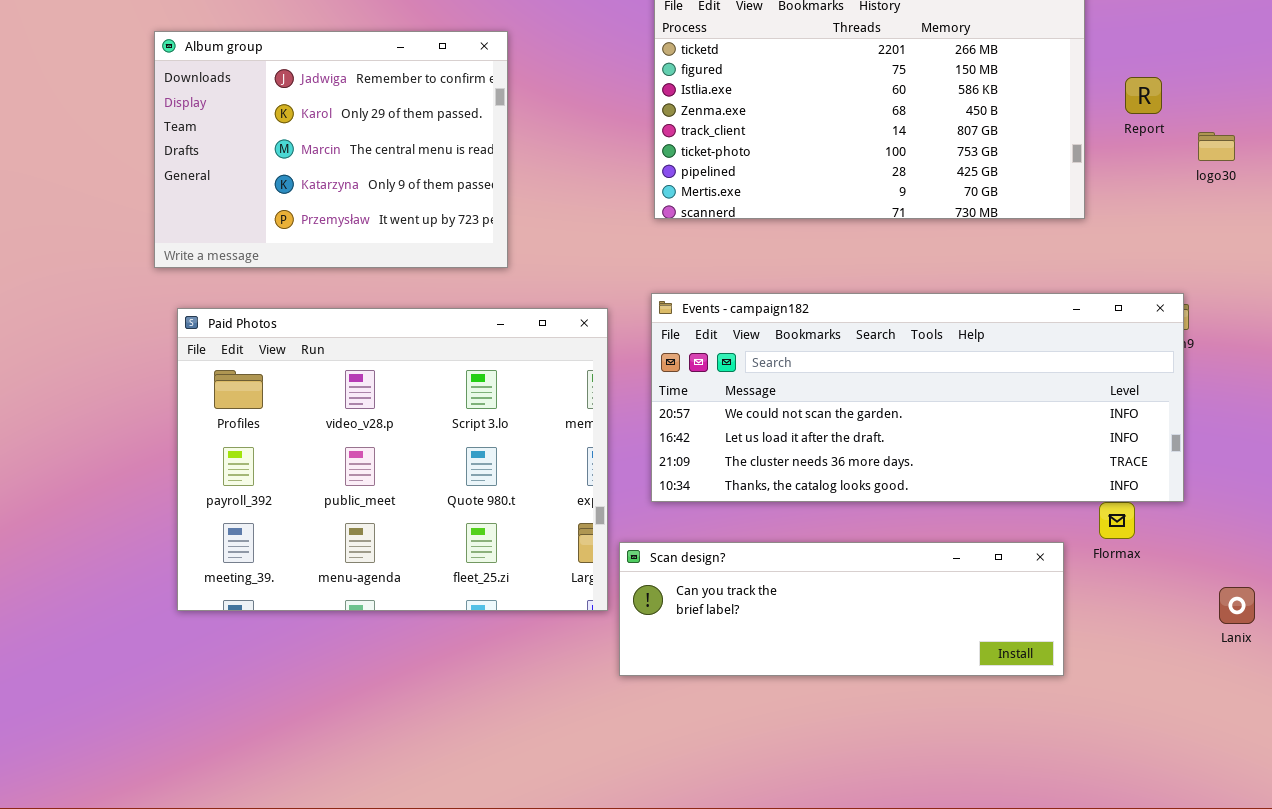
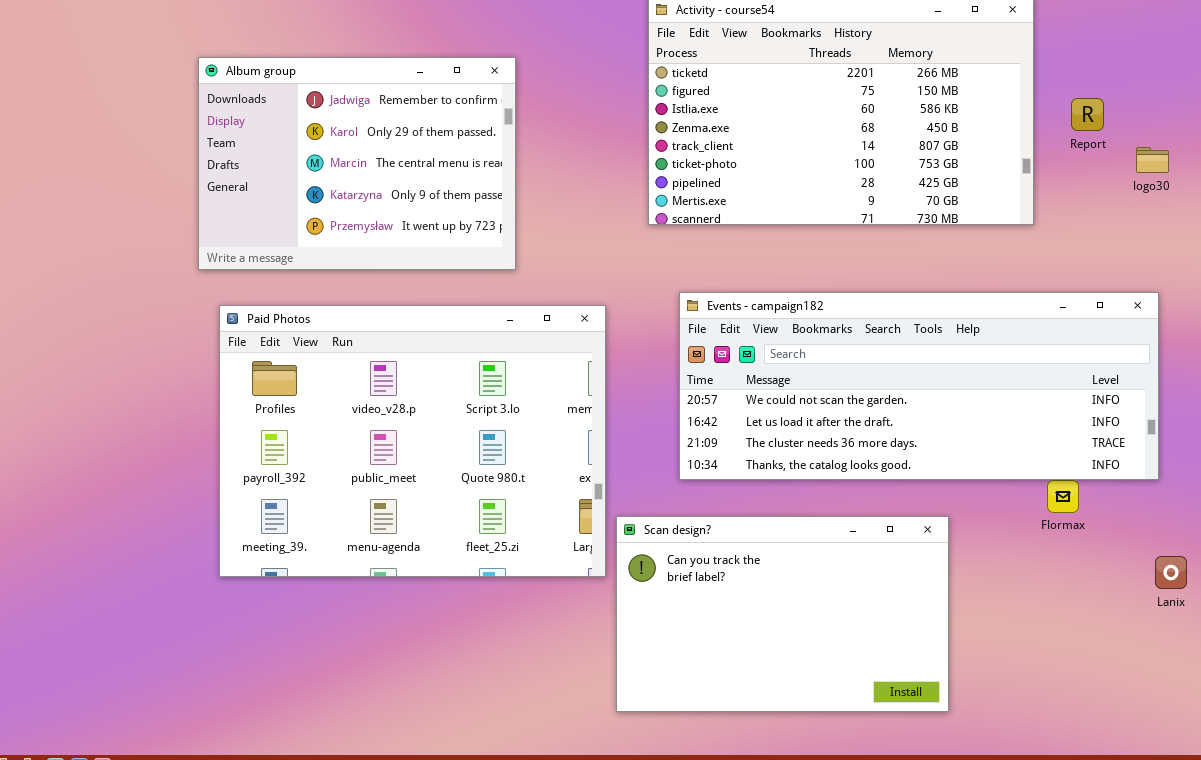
Events - campaign182: [651,293,1184,502] -> [679,292,1159,480], moved
Scan design?: [619,542,1064,676] -> [616,516,949,712], resized

